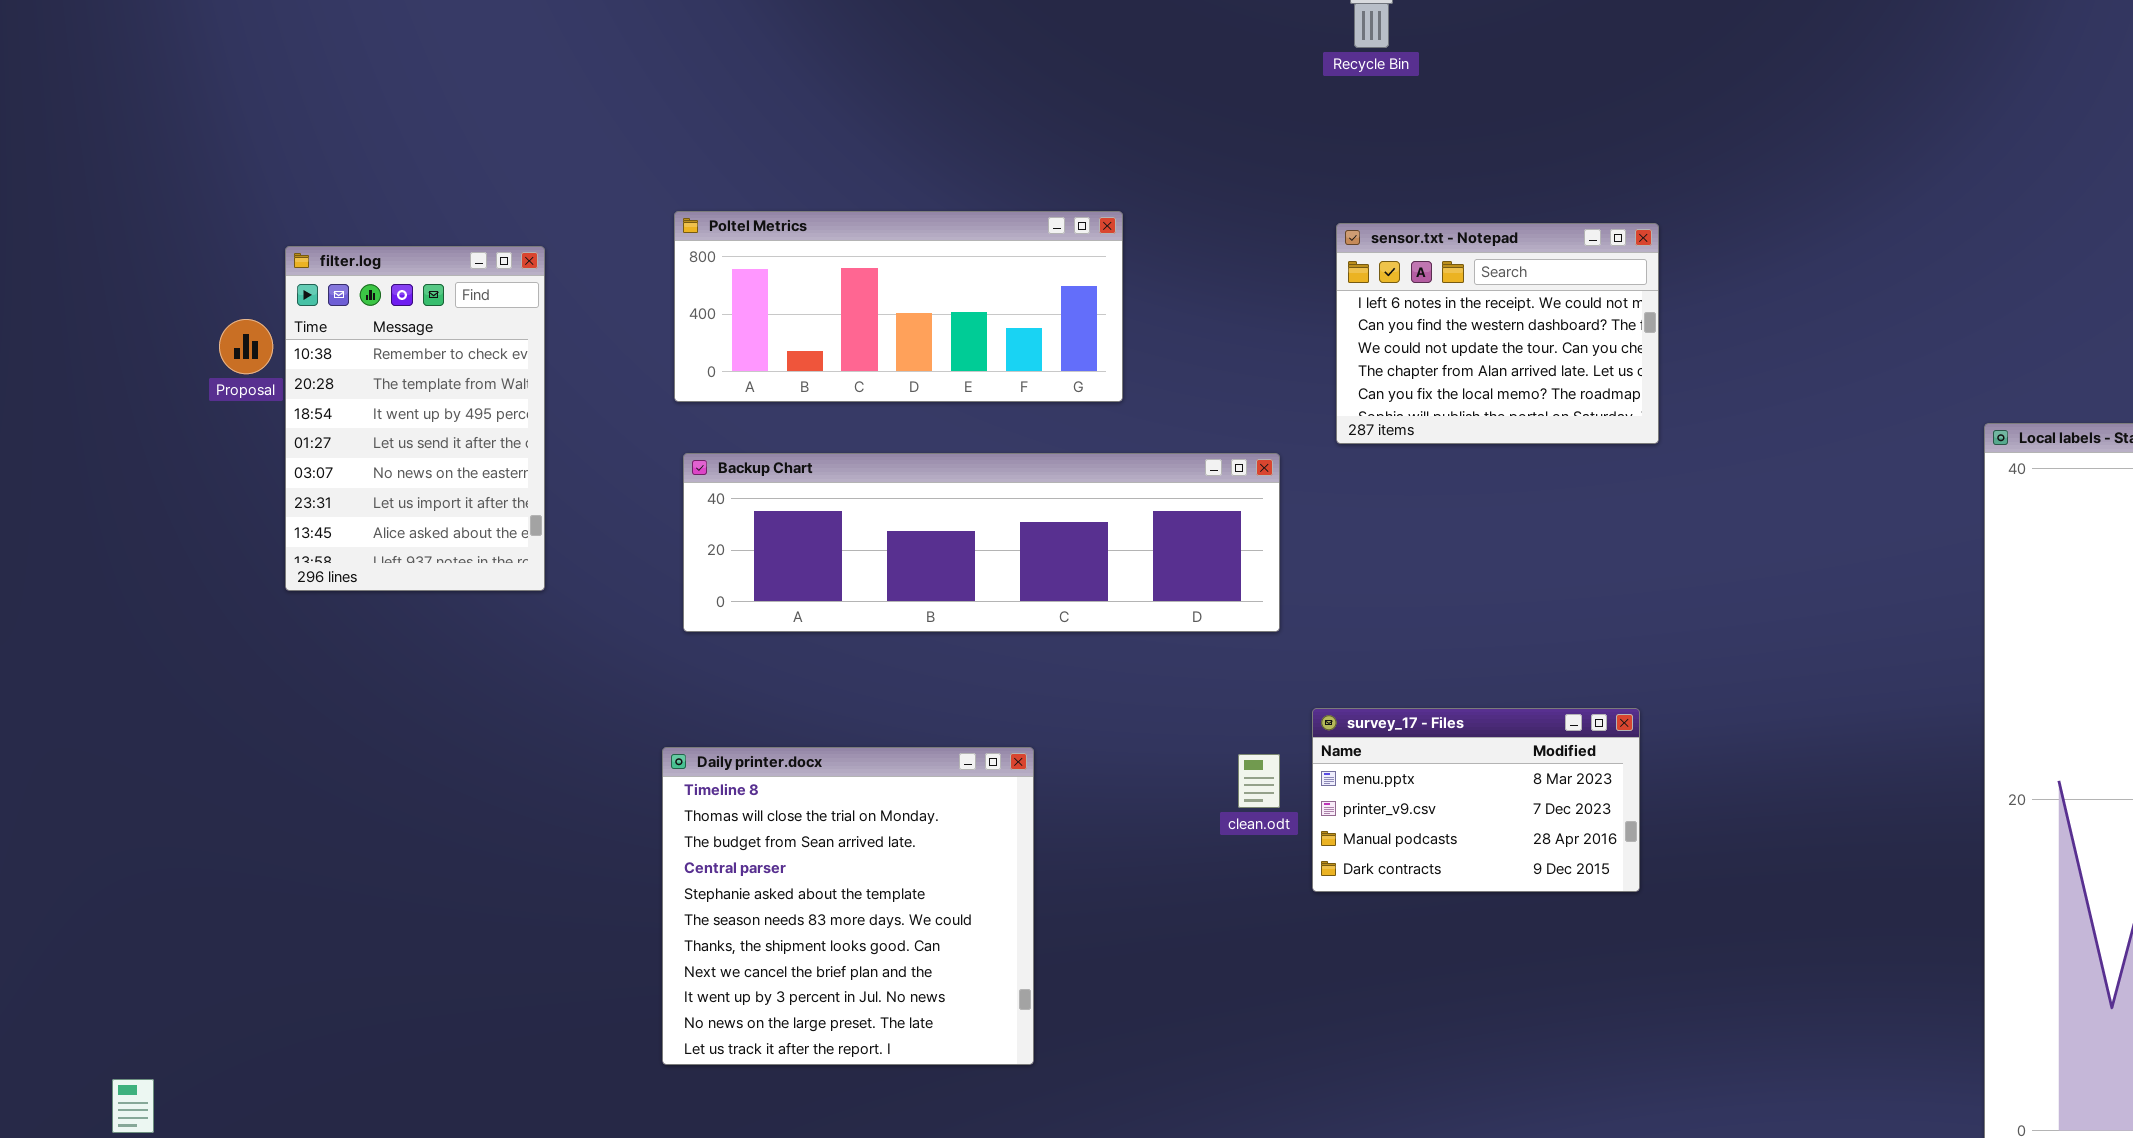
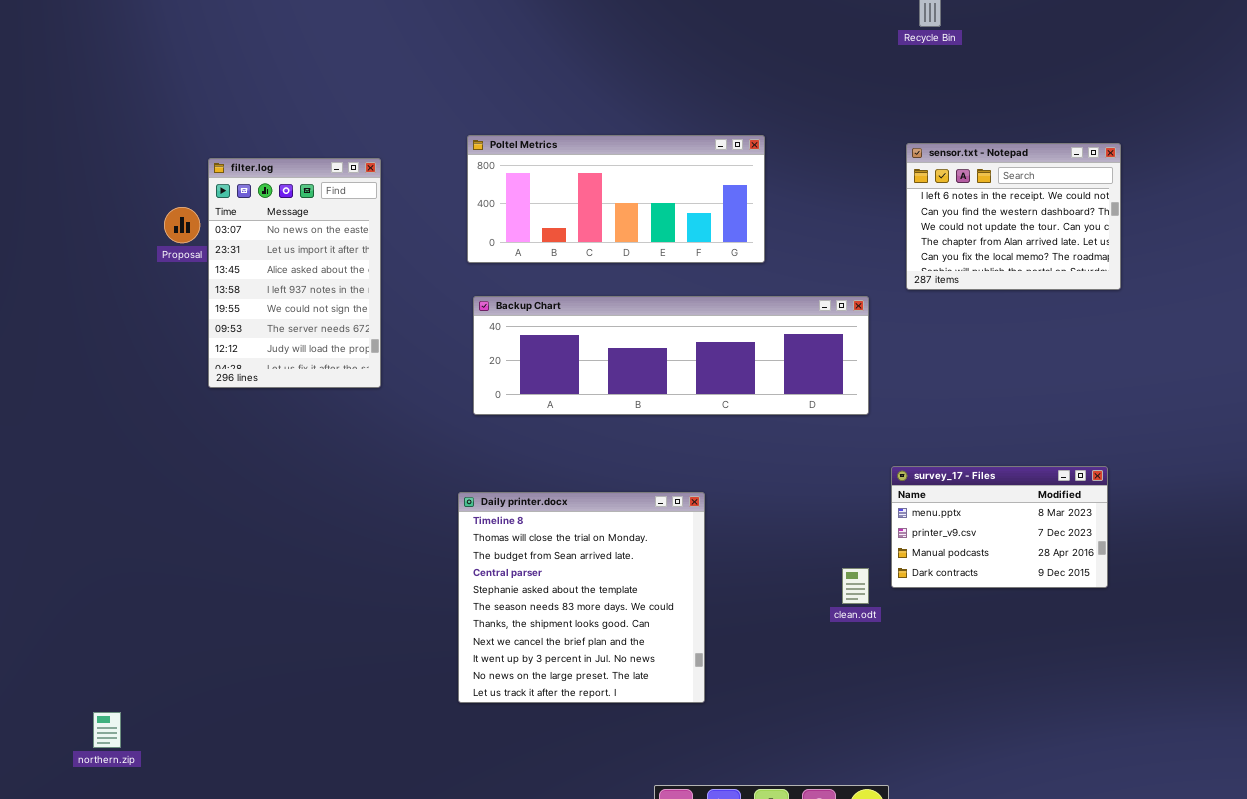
filter.log: [285,246,545,591] -> [208,158,381,388], scrolled down 4 rows
clean.odt: [1238,754,1280,808] -> [842,568,869,604], moved

